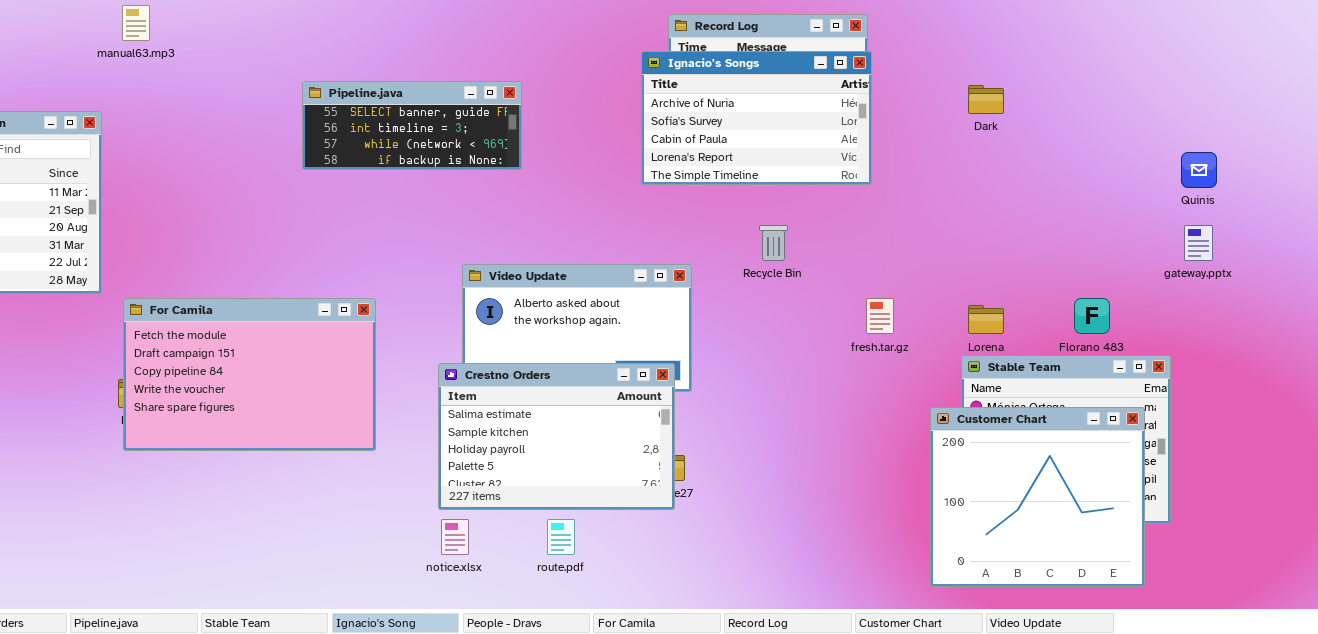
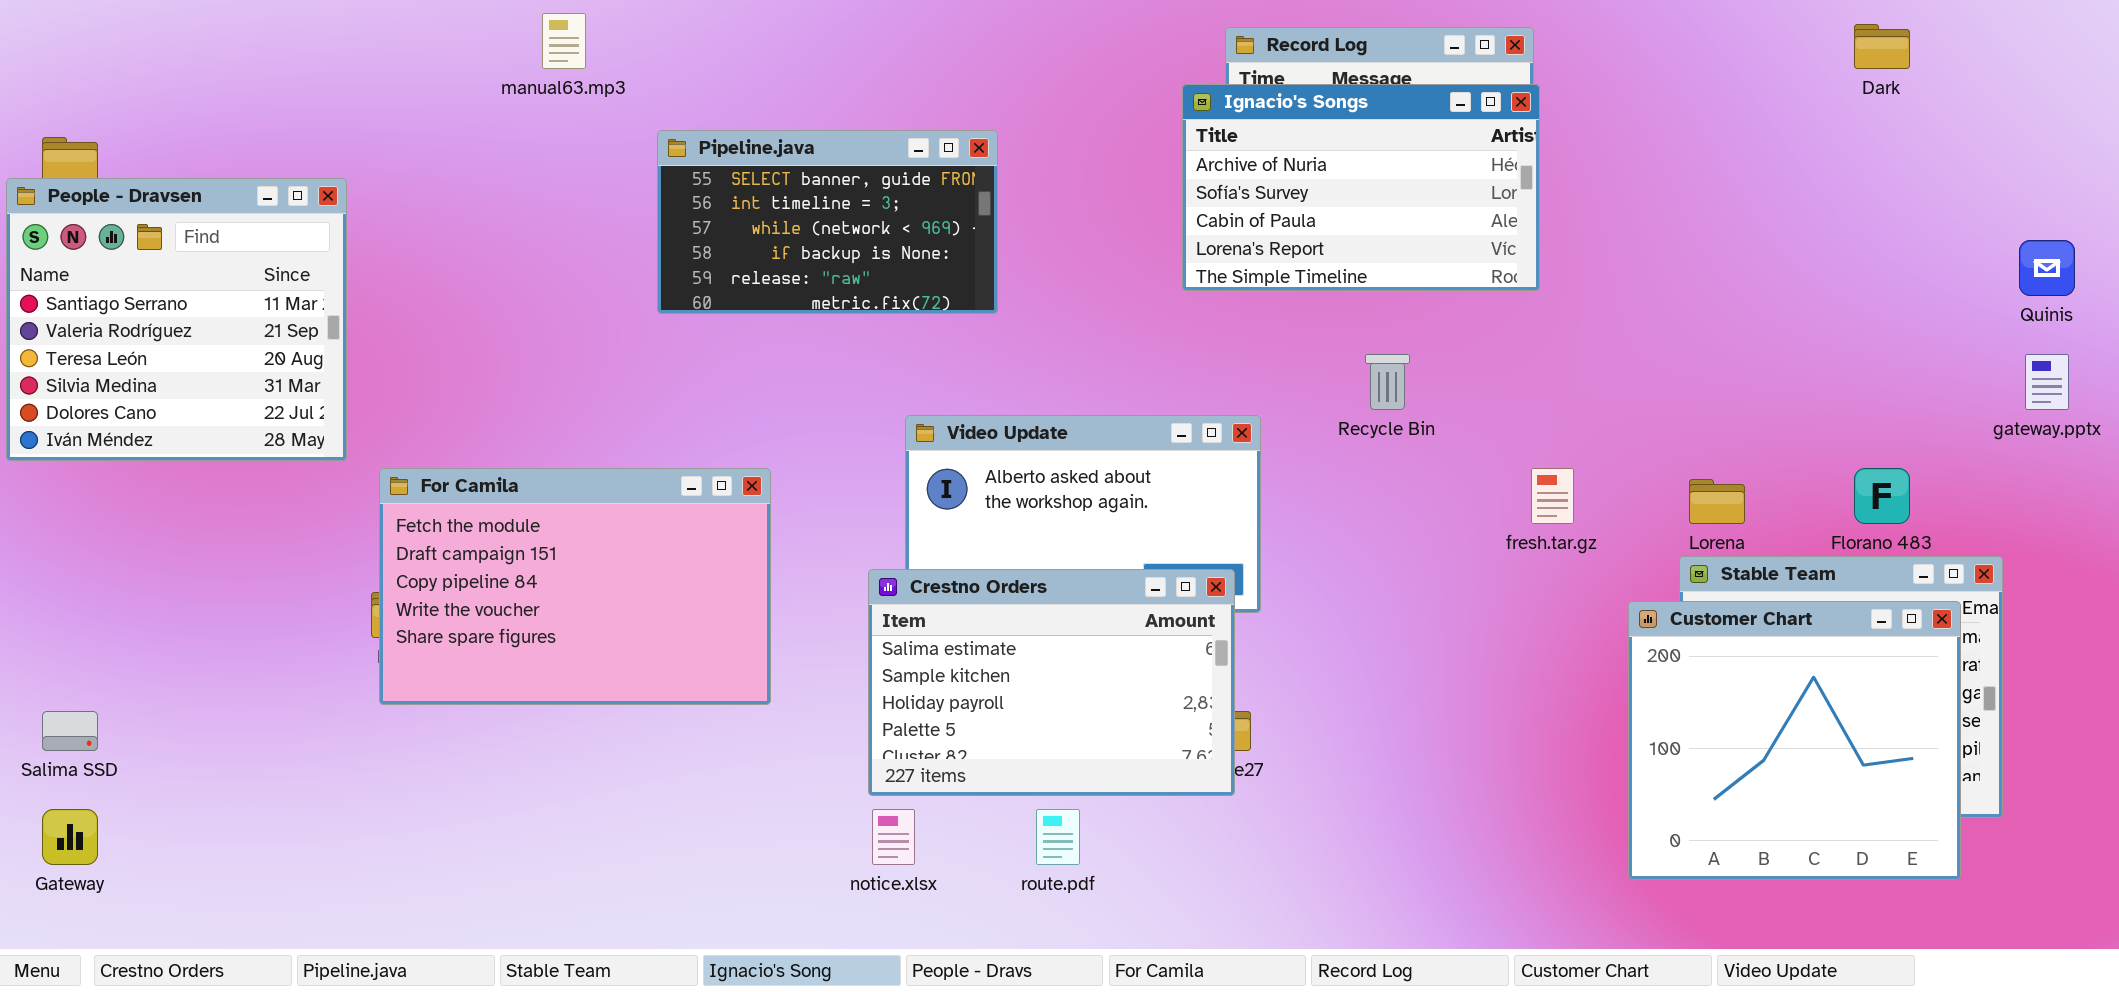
manual63.mp3: [122,5,150,41] -> [542,13,586,69], moved
Pipeline.java: [302,81,522,170] -> [657,130,998,314], resized
Dark: [968,85,1004,114] -> [1854,24,1910,69], moved
Customer Chart: [930,407,1145,587] -> [1628,601,1961,880], moved

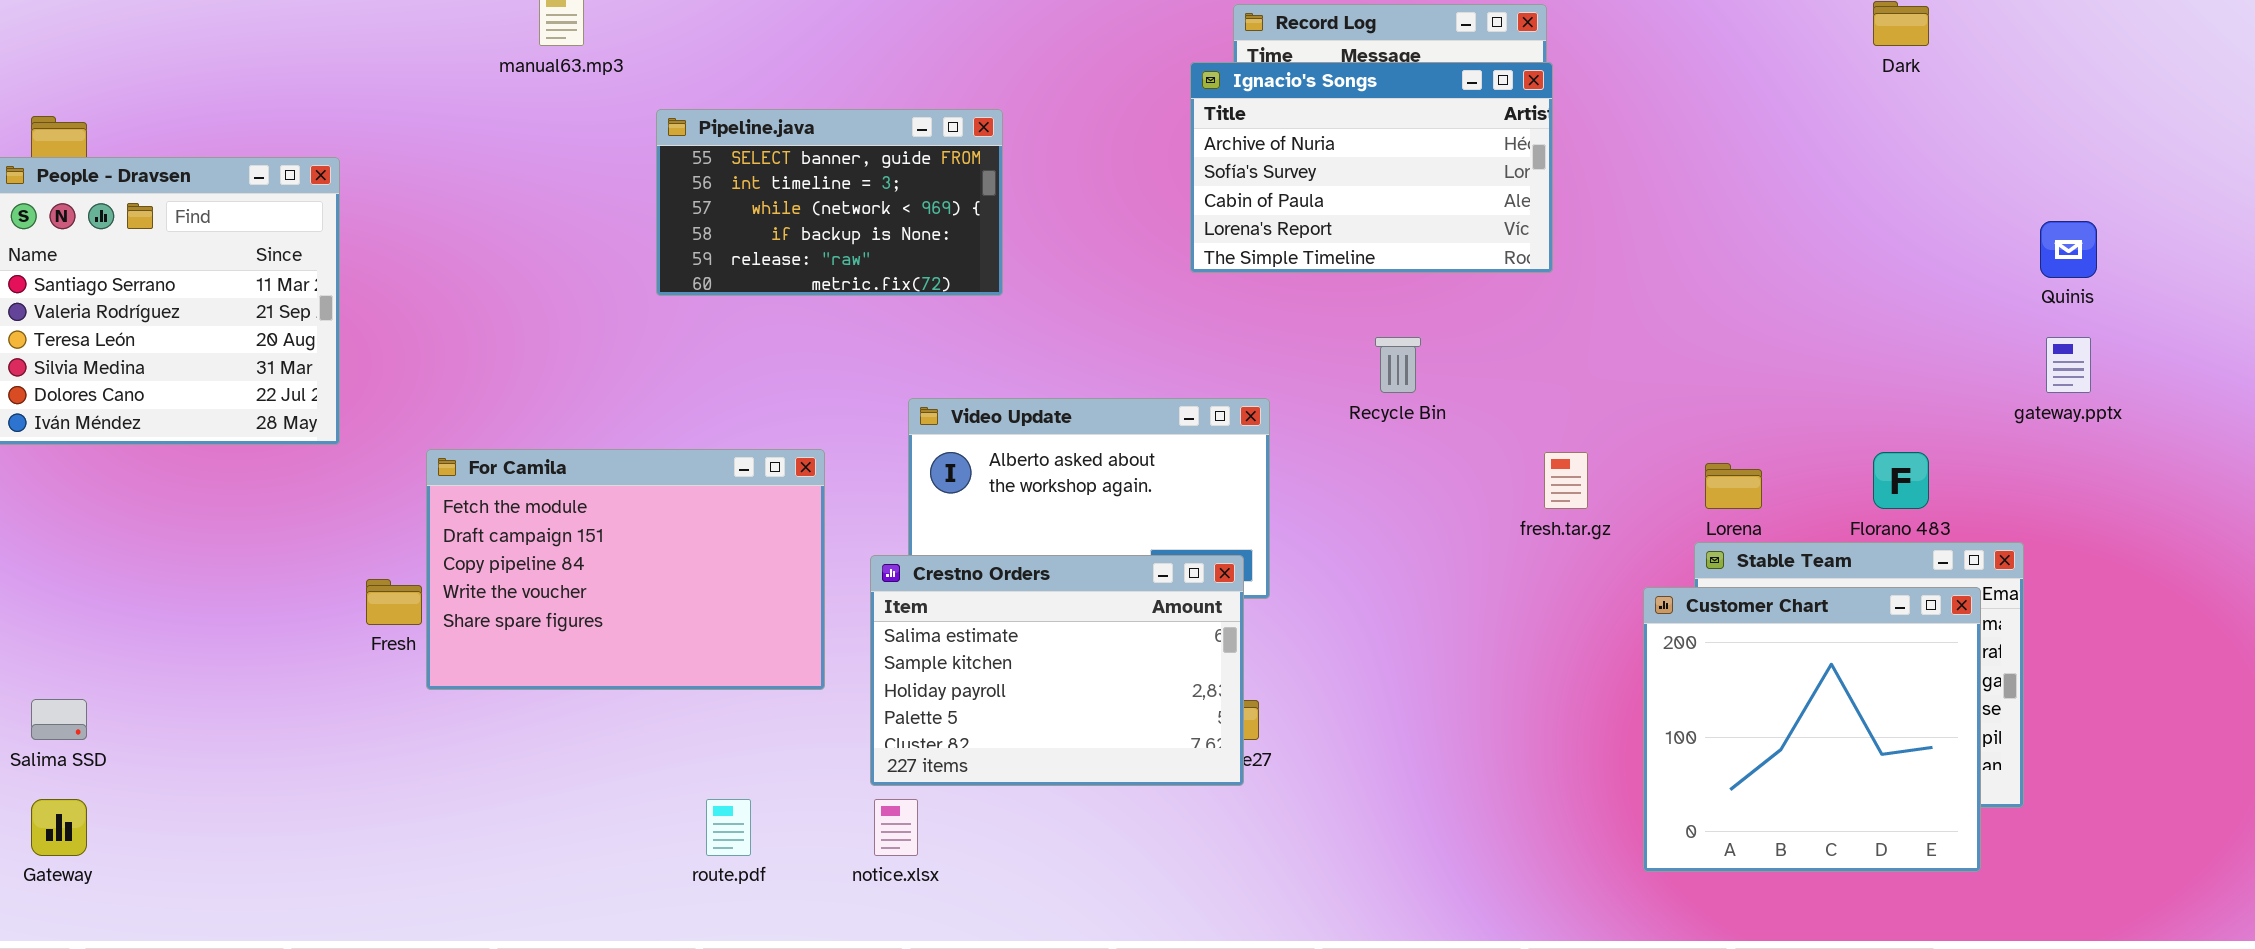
For Camila: [379,468,771,705] -> [426,449,825,690], moved
route.pdf: [1036,809,1080,865] -> [706,799,751,856], moved

